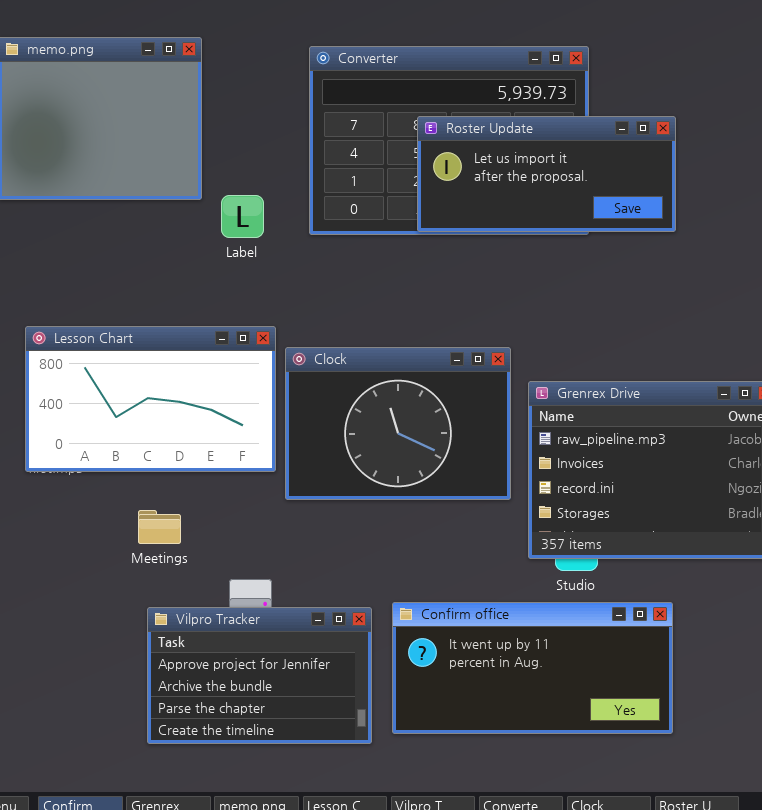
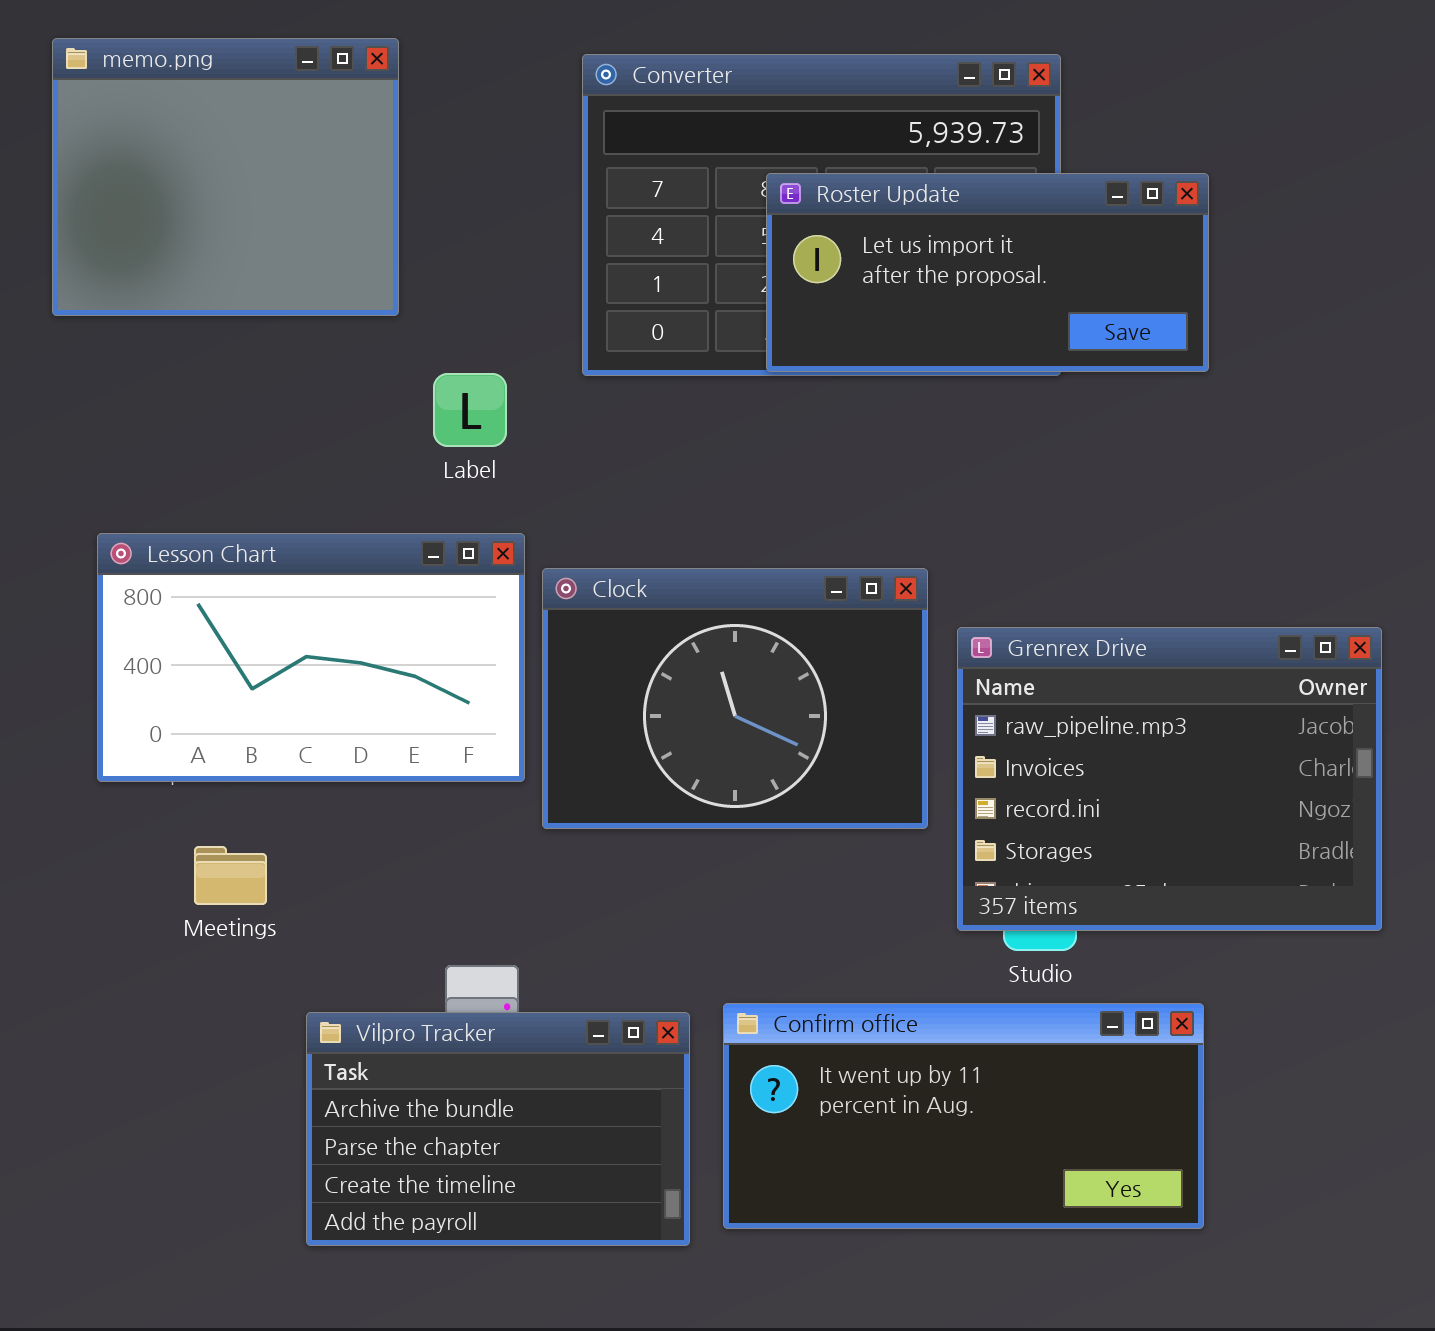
Label: [221,195,264,238] -> [433,373,507,447], moved
Meetings: [138,510,181,544] -> [194,846,267,905], moved
Vilpro Tracker: [147,607,372,744] -> [306,1012,690,1246], scrolled down 1 row

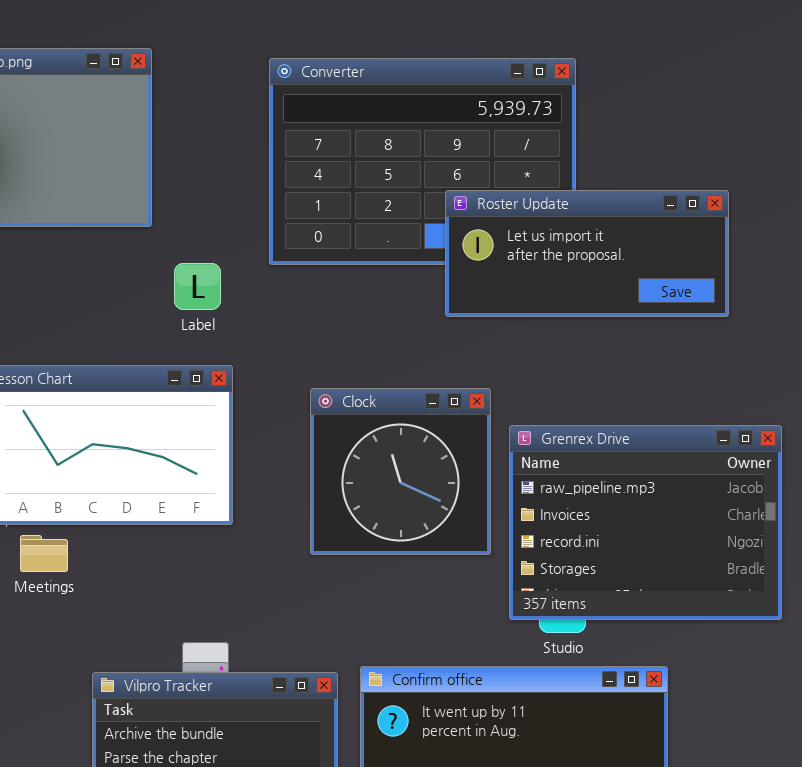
Roster Update: [766,173,1209,372] -> [445,190,729,317], moved
Clock: [542,568,928,829] -> [310,388,491,555], resized
Meetings: [194,846,267,905] -> [20,535,68,572], moved

